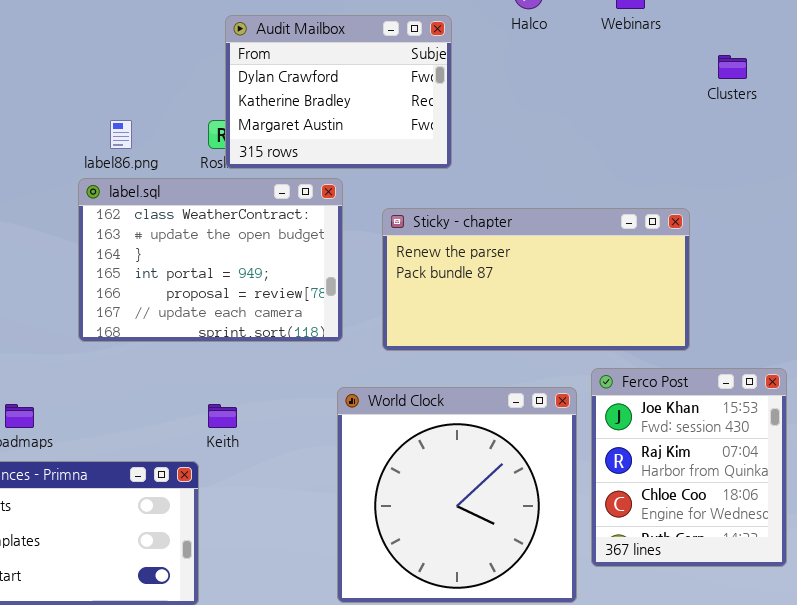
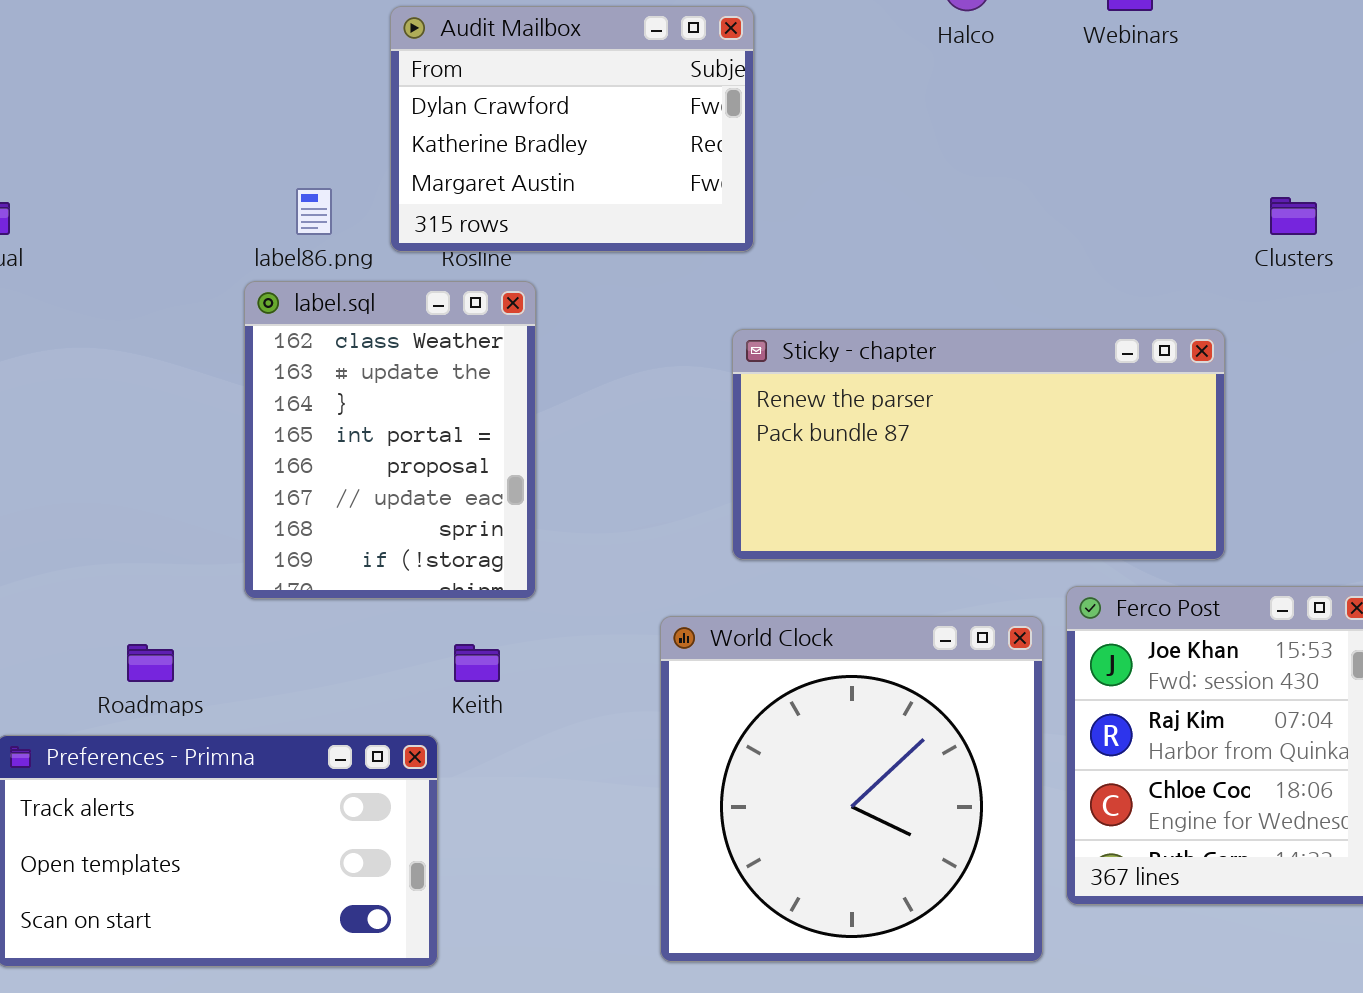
Audit Mailbox: [225,15,452,169] -> [390,6,754,252], moved
Clusters: [718,55,747,79] -> [1270,197,1317,235], moved
label.sql: [78,178,343,342] -> [244,281,536,599], resized

